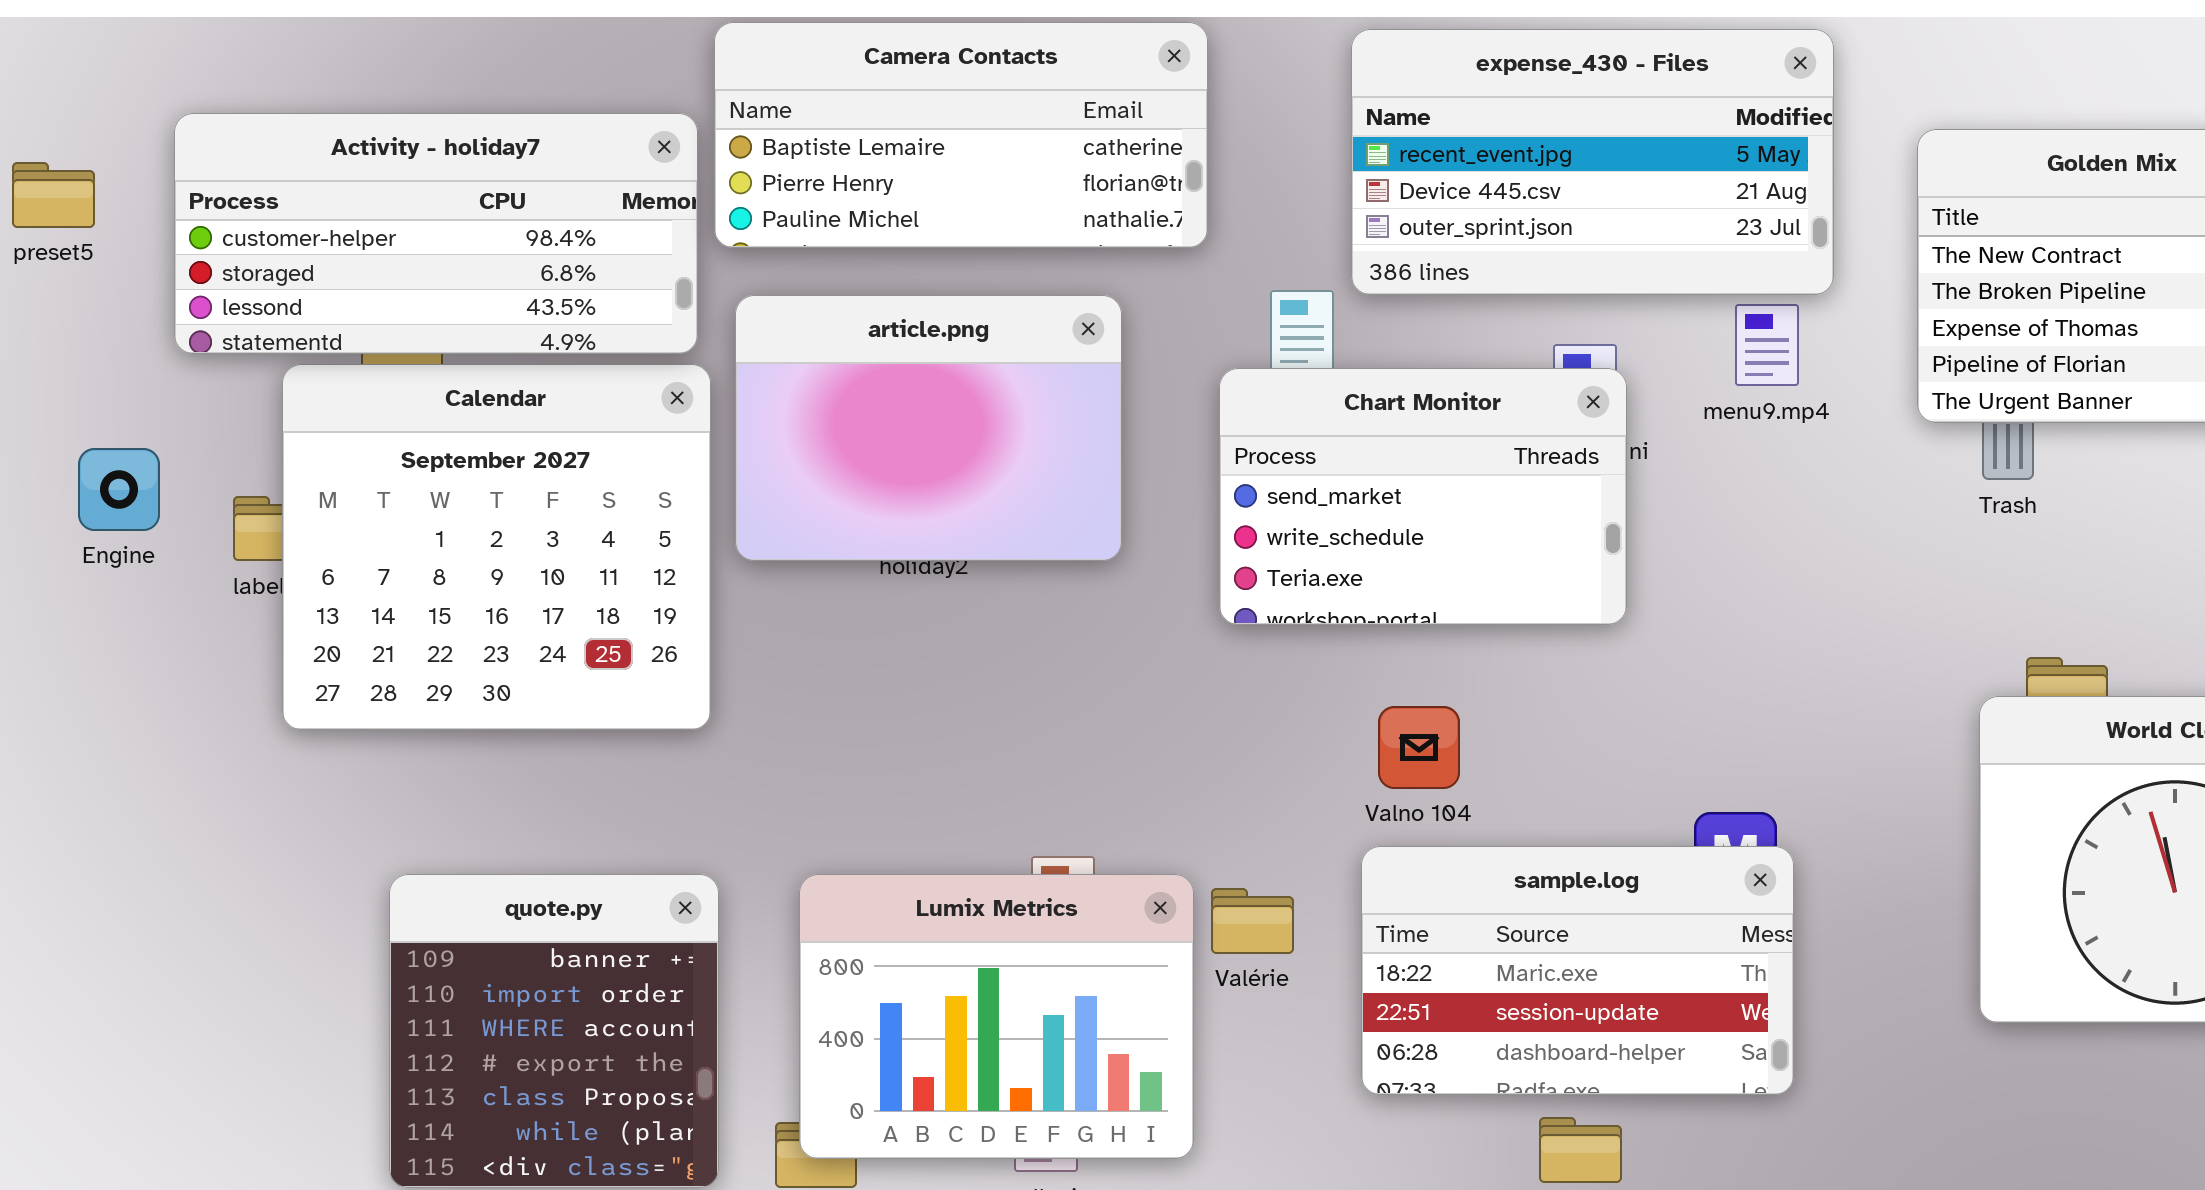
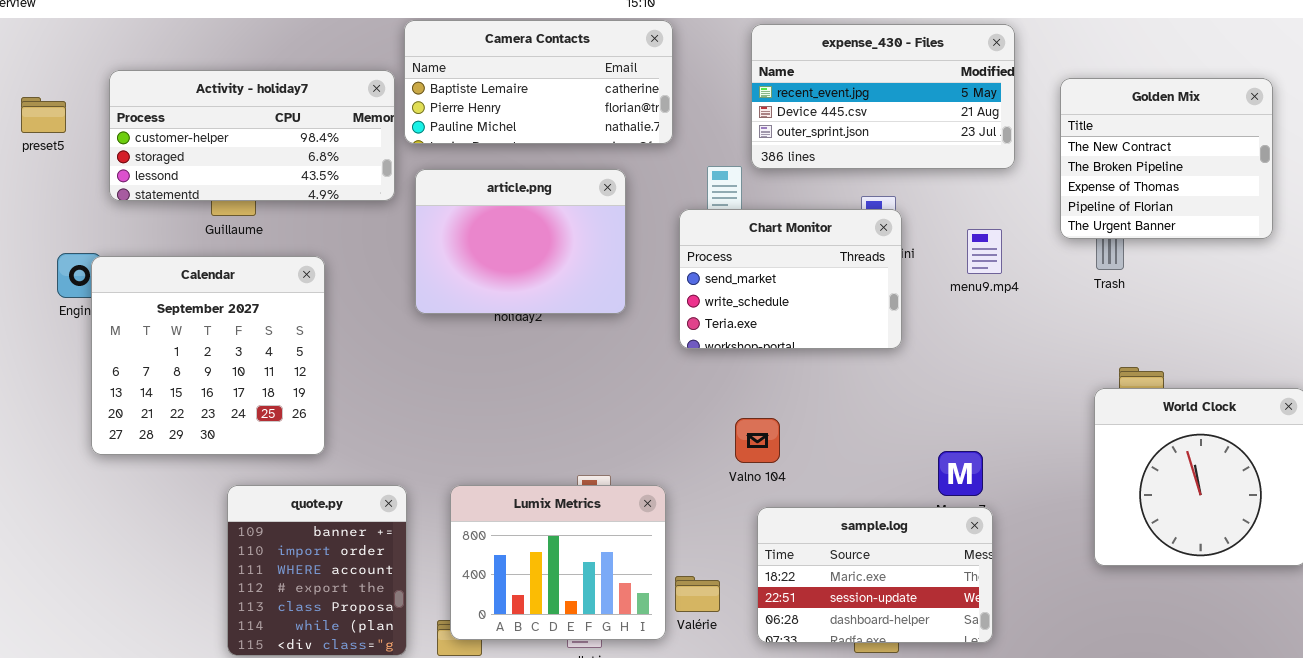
menu9.mp4: [1735,304,1799,386] -> [967,229,1002,274], moved
Calendar: [282,364,711,730] -> [91,256,325,455], moved
Valno 104: [1378,706,1460,789] -> [735,418,780,463], moved
sample.log: [1361,846,1794,1095] -> [757,507,993,643], moved
Valérie: [1211,888,1294,954] -> [675,576,720,612], moved

